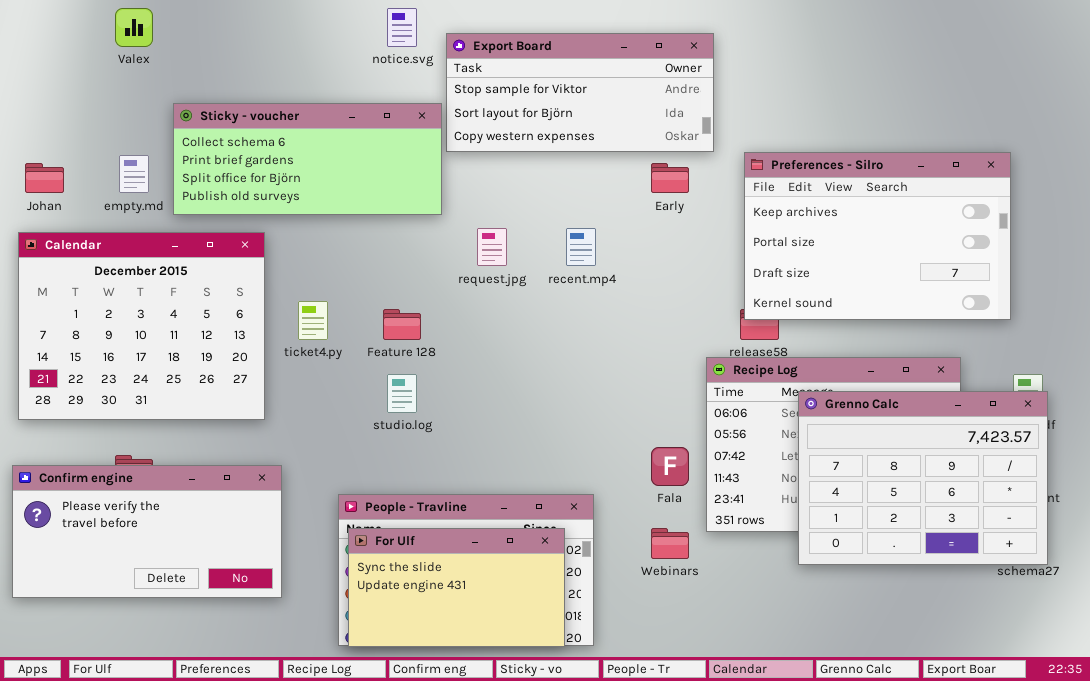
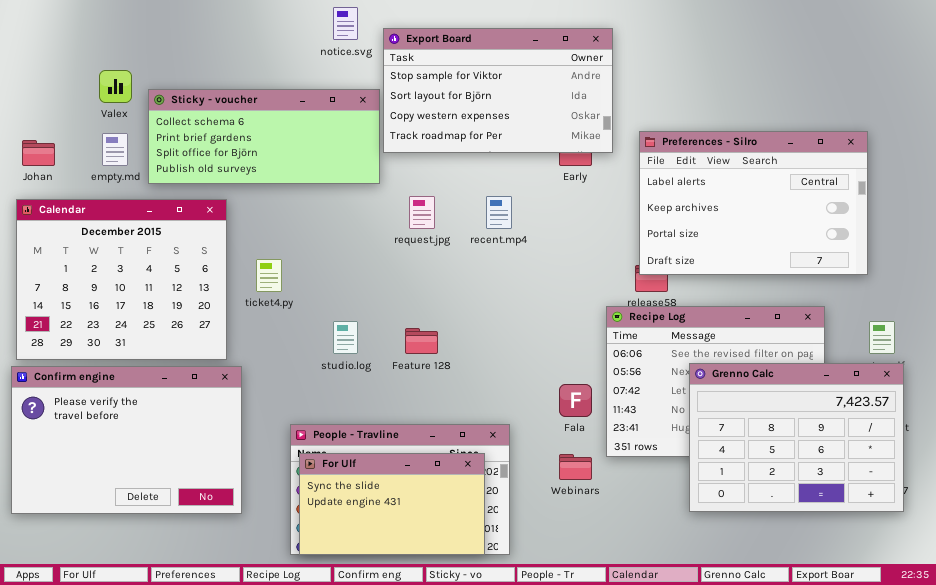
Valex: [115,8,153,47] -> [99,70,132,103], moved
Export Board: [446,33,714,152] -> [383,28,613,153], resized
Preferences - Silro: [744,152,1011,320] -> [639,131,868,275], scrolled up 1 row
Feature 128: [383,309,421,340] -> [405,328,438,354], moved
Grenno Calc: [798,391,1048,565] -> [689,363,904,512], moved
Confirm engine: [12,465,282,598] -> [11,366,242,514], resized

